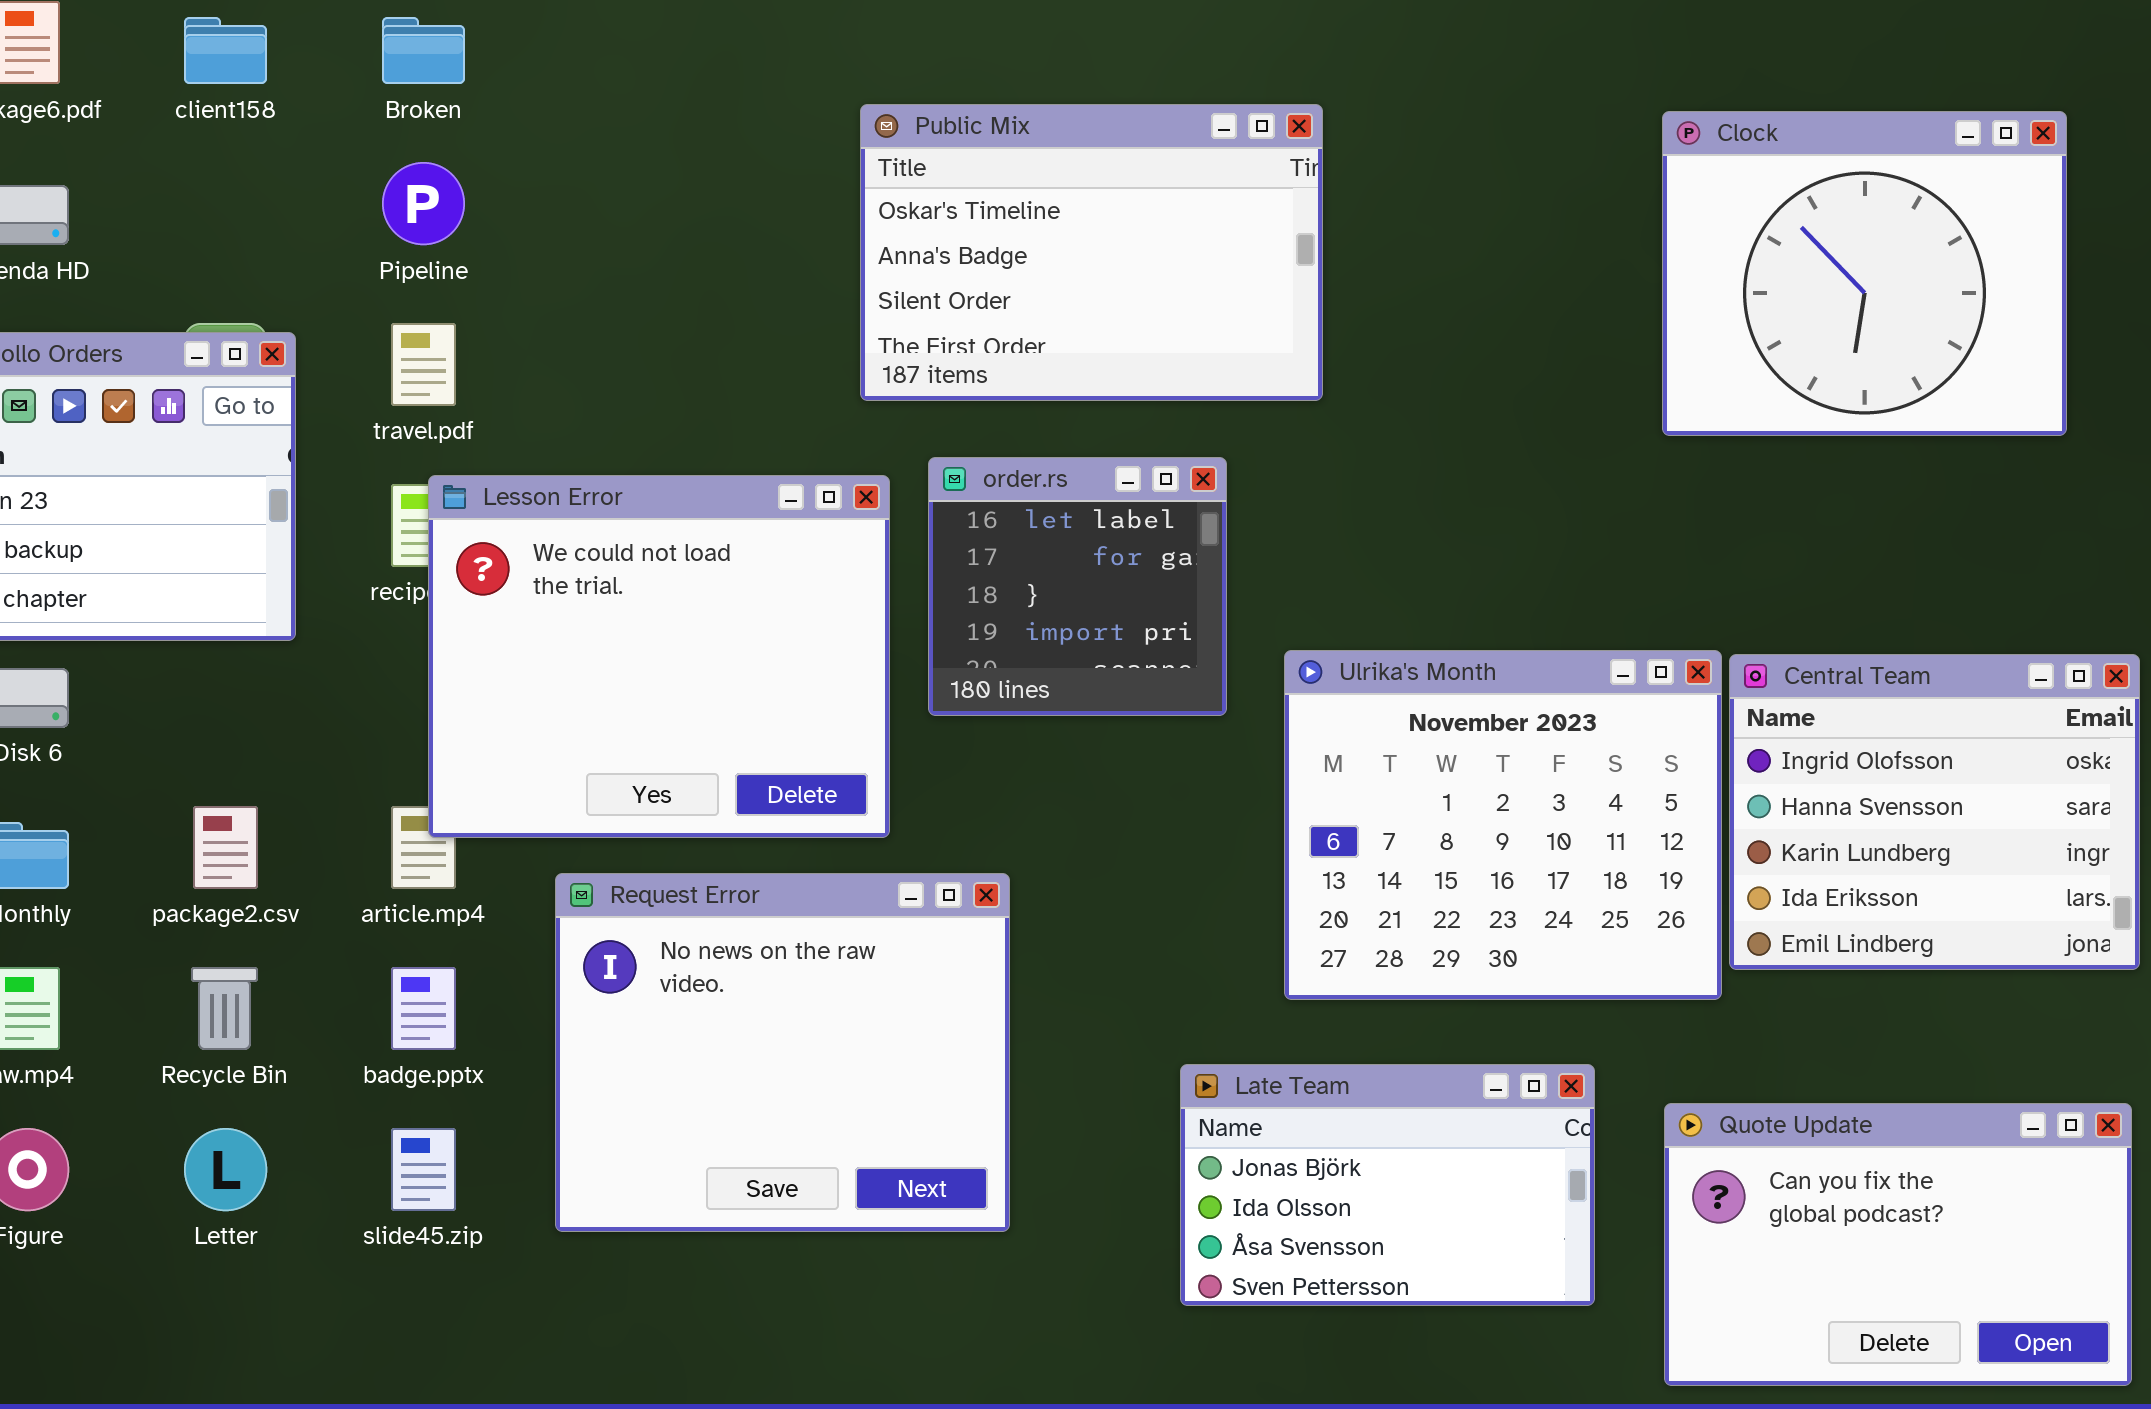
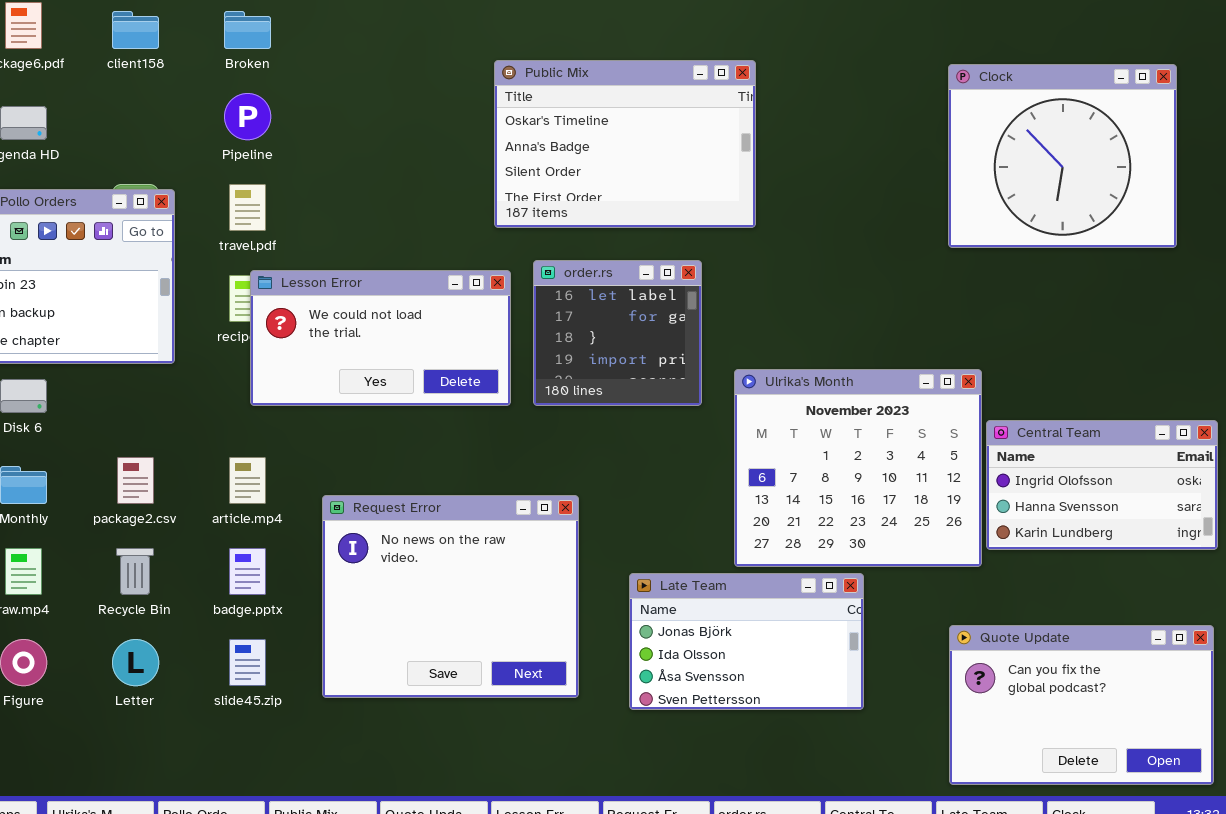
Lesson Error: [428,475,890,838] -> [250,270,511,406], resized
Central Team: [1729,654,2140,970] -> [986,420,1218,550], resized
Late Team: [1180,1064,1595,1306] -> [629,573,864,710], moved

